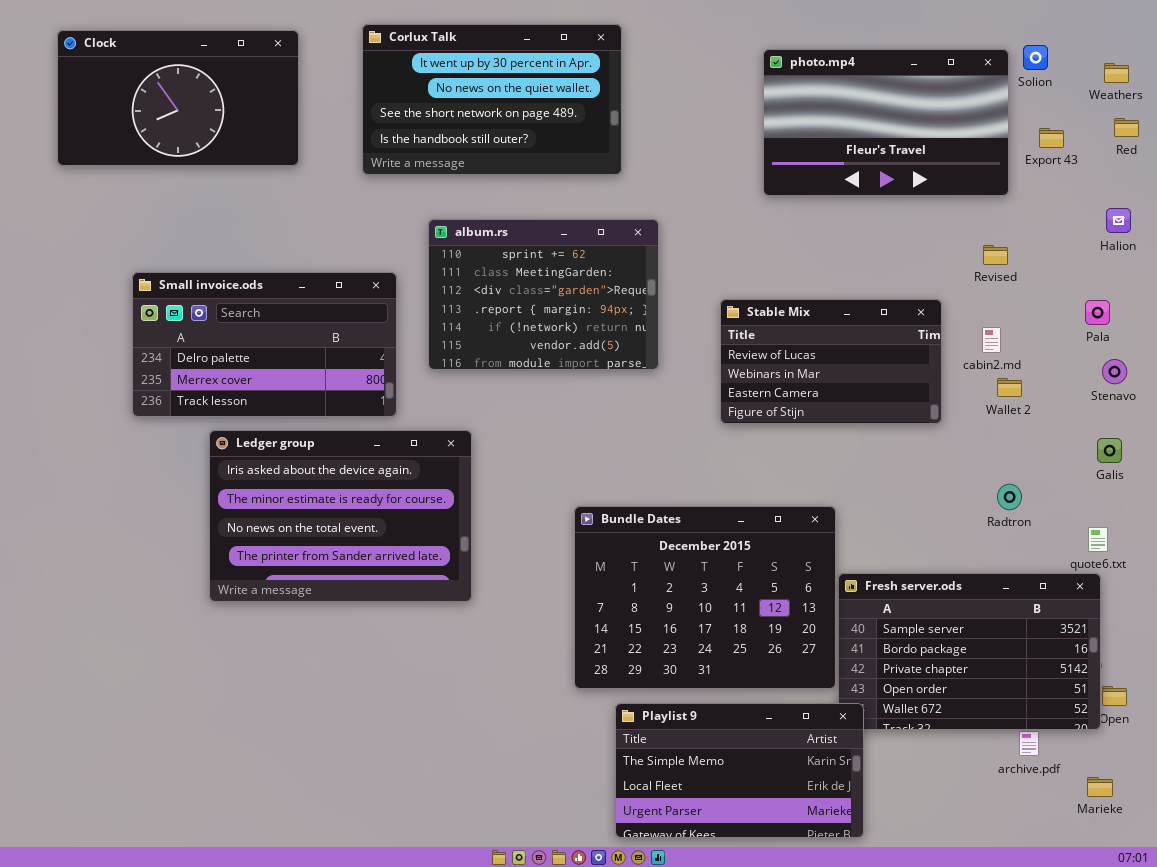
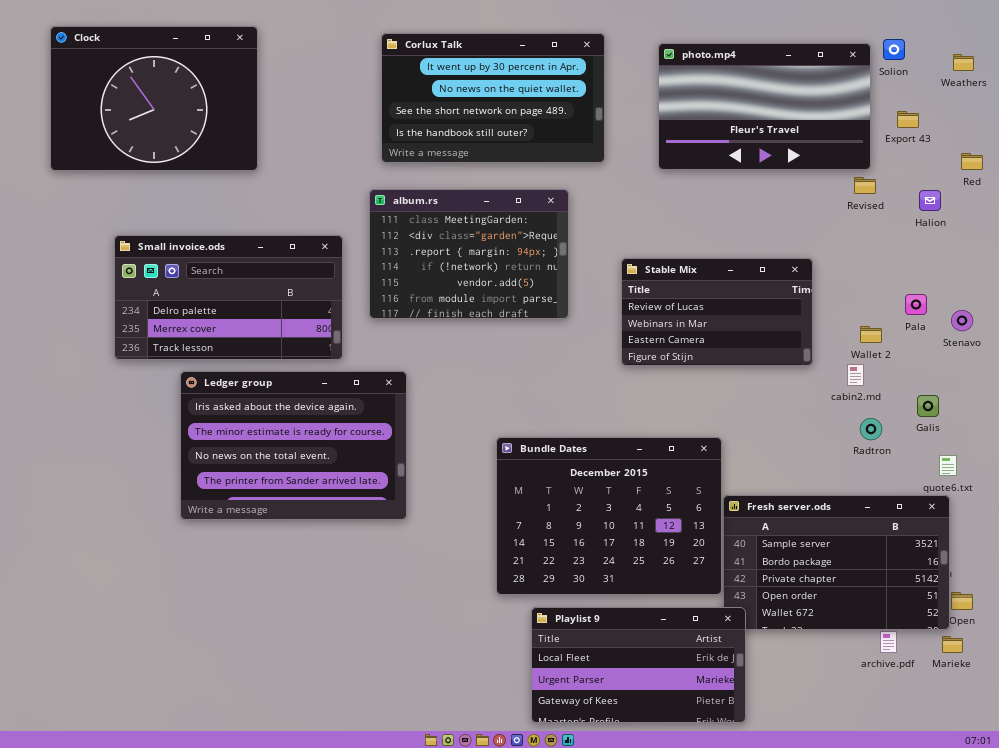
Corlux Talk: [362,24,622,175] -> [381,33,605,163], moved
Clock: [57,30,299,166] -> [50,26,258,171], resized
Red: [1114,118,1139,137] -> [961,153,983,170], moved
Halion: [1106,208,1131,233] -> [919,190,941,211], moved
album.rs: [428,219,659,370] -> [369,189,569,319], scrolled down 1 row
Revised: [983,245,1008,265] -> [854,177,876,194], moved
Pala: [1085,300,1110,325] -> [905,294,927,315], moved
cabin2.md: [982,327,1001,353] -> [847,364,864,386], moved
Galis: [1097,438,1122,463] -> [917,395,939,417], moved
Playlist 9: [615,703,864,838] -> [531,607,746,723], scrolled down 1 row
Marieke: [1087,777,1113,797] -> [942,636,963,653], moved

